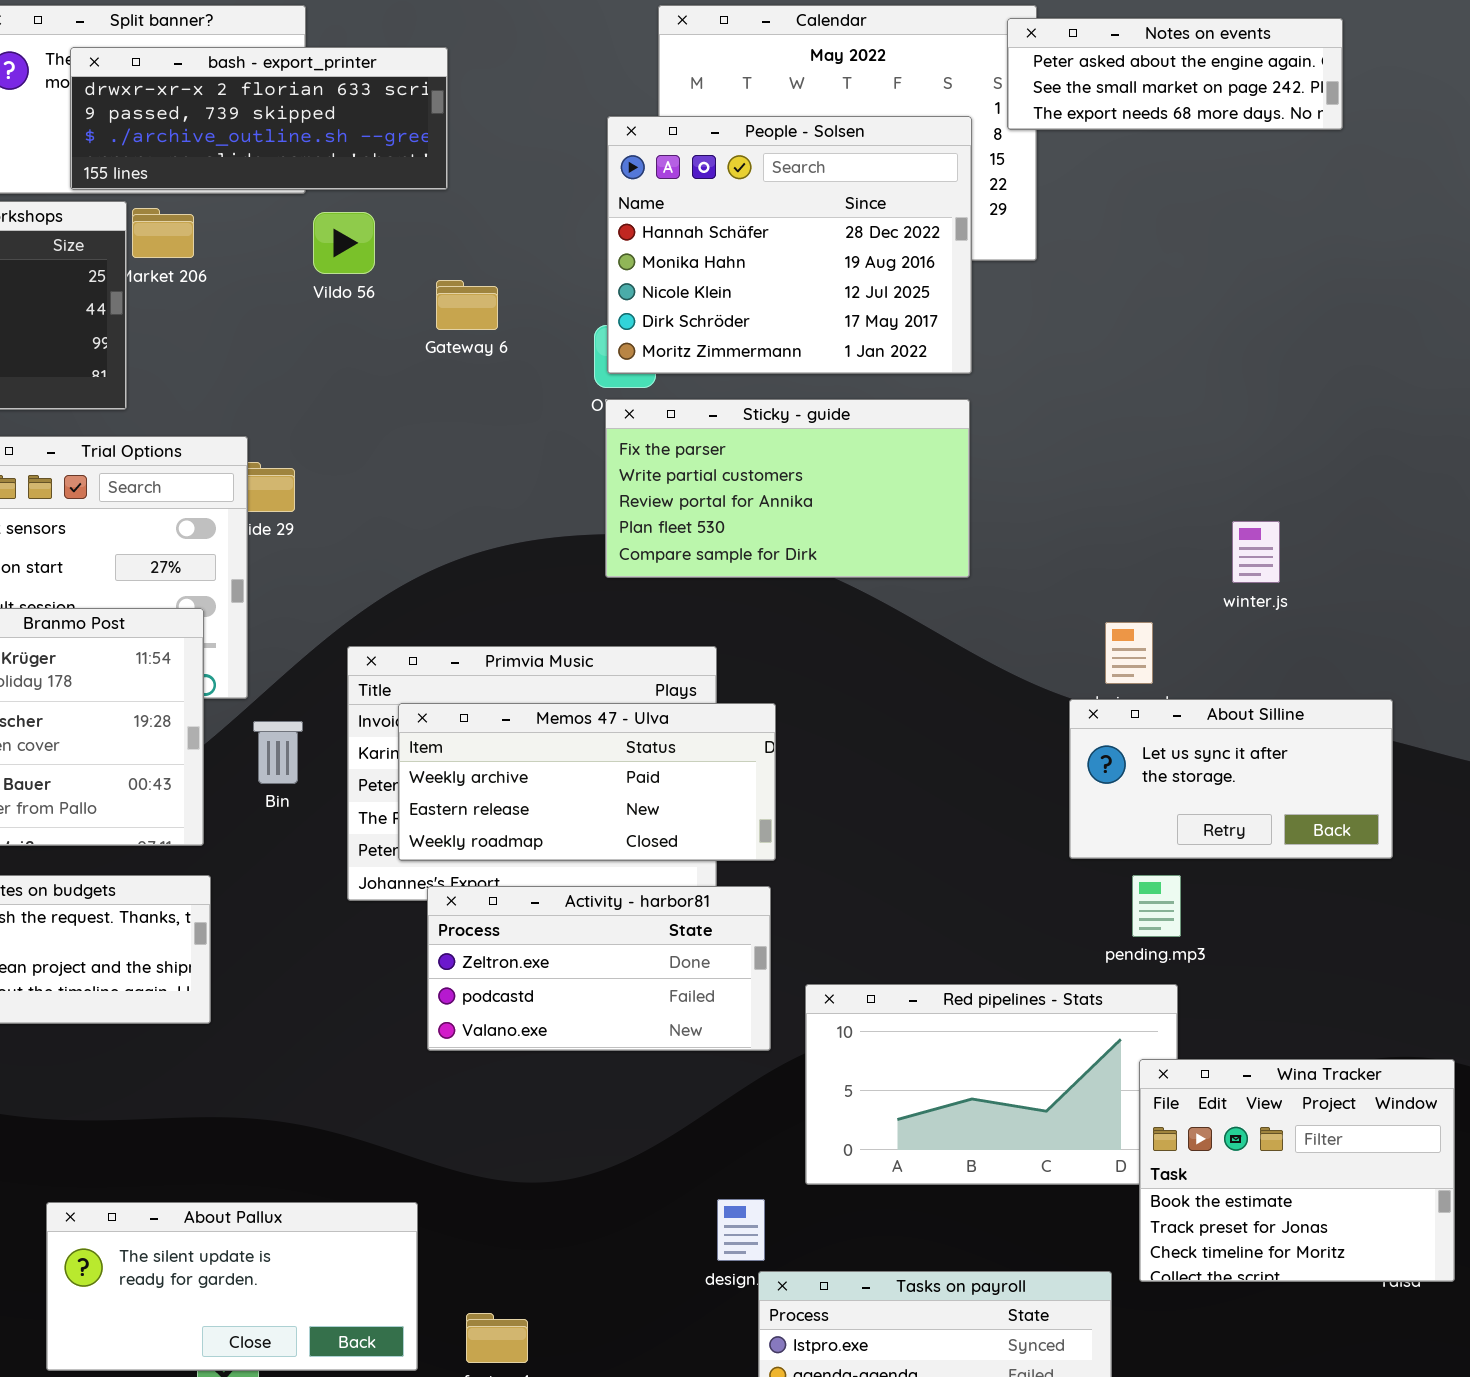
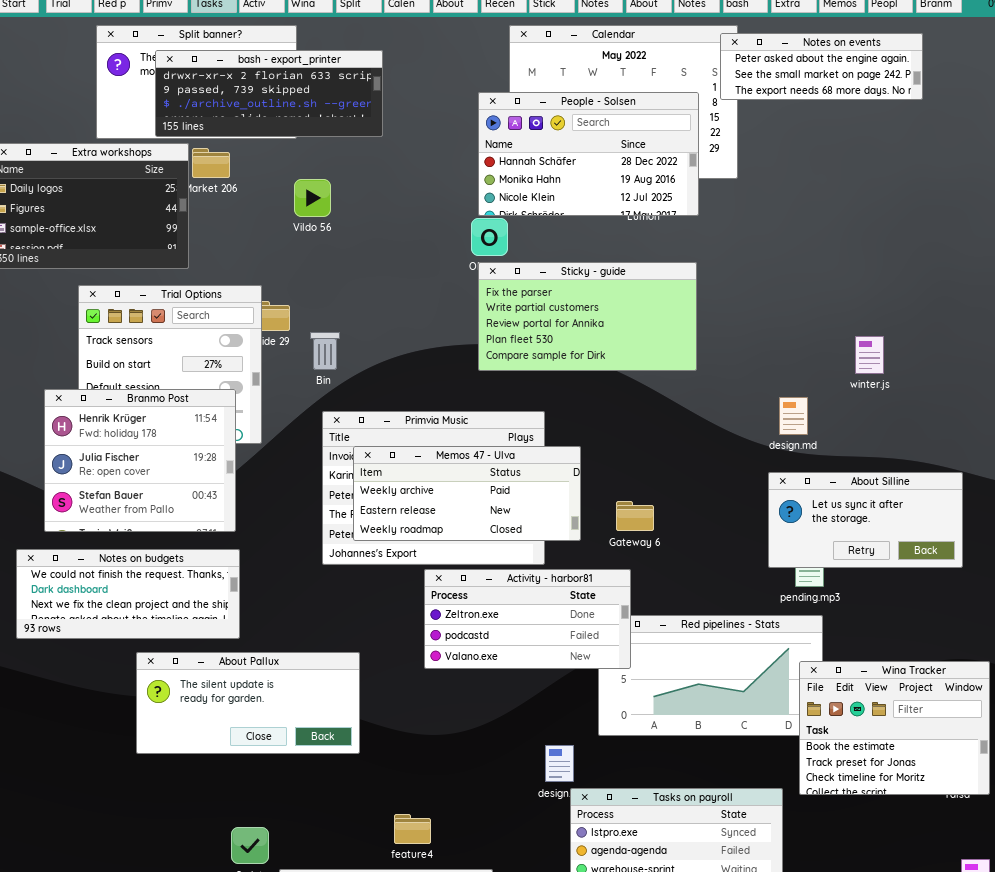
People - Solsen: [607,116,972,374] -> [478,92,699,216], resized
Vildo 56: [313,212,375,274] -> [294,179,331,217], moved
Gateway 6: [436,280,498,330] -> [616,501,654,531], moved
About Silline: [1069,699,1393,859] -> [768,472,963,568], moved
Bin: [253,721,303,784] -> [310,332,340,370], moved
Activity - harbor81: [427,886,771,1051] -> [424,569,631,669], moved
About Pallux: [46,1202,418,1371] -> [136,652,360,754], moved

